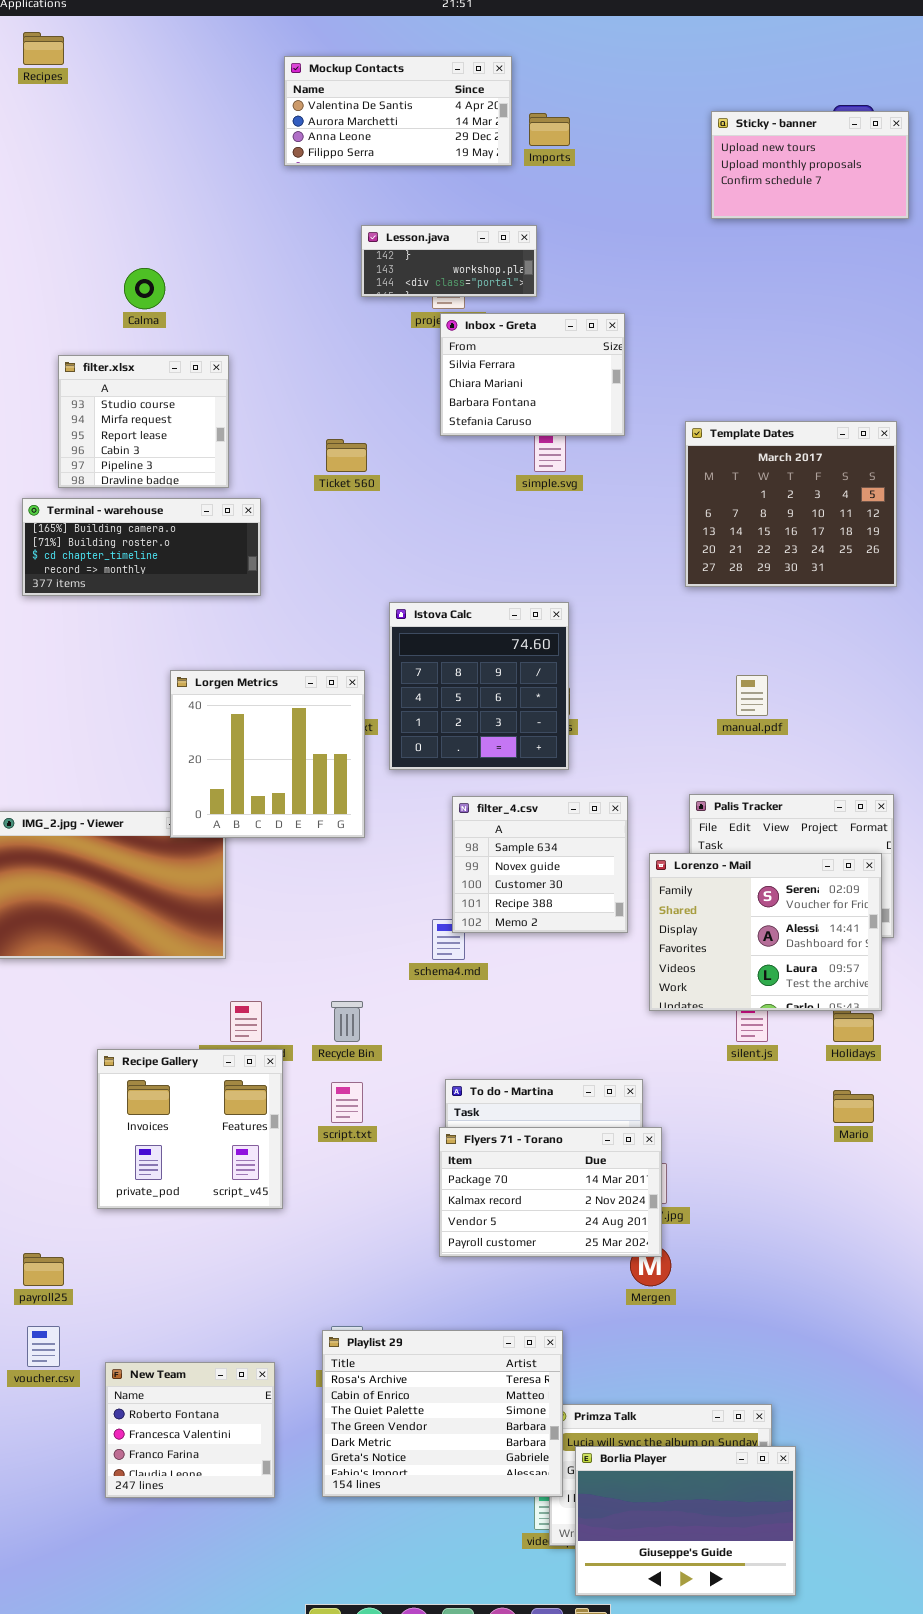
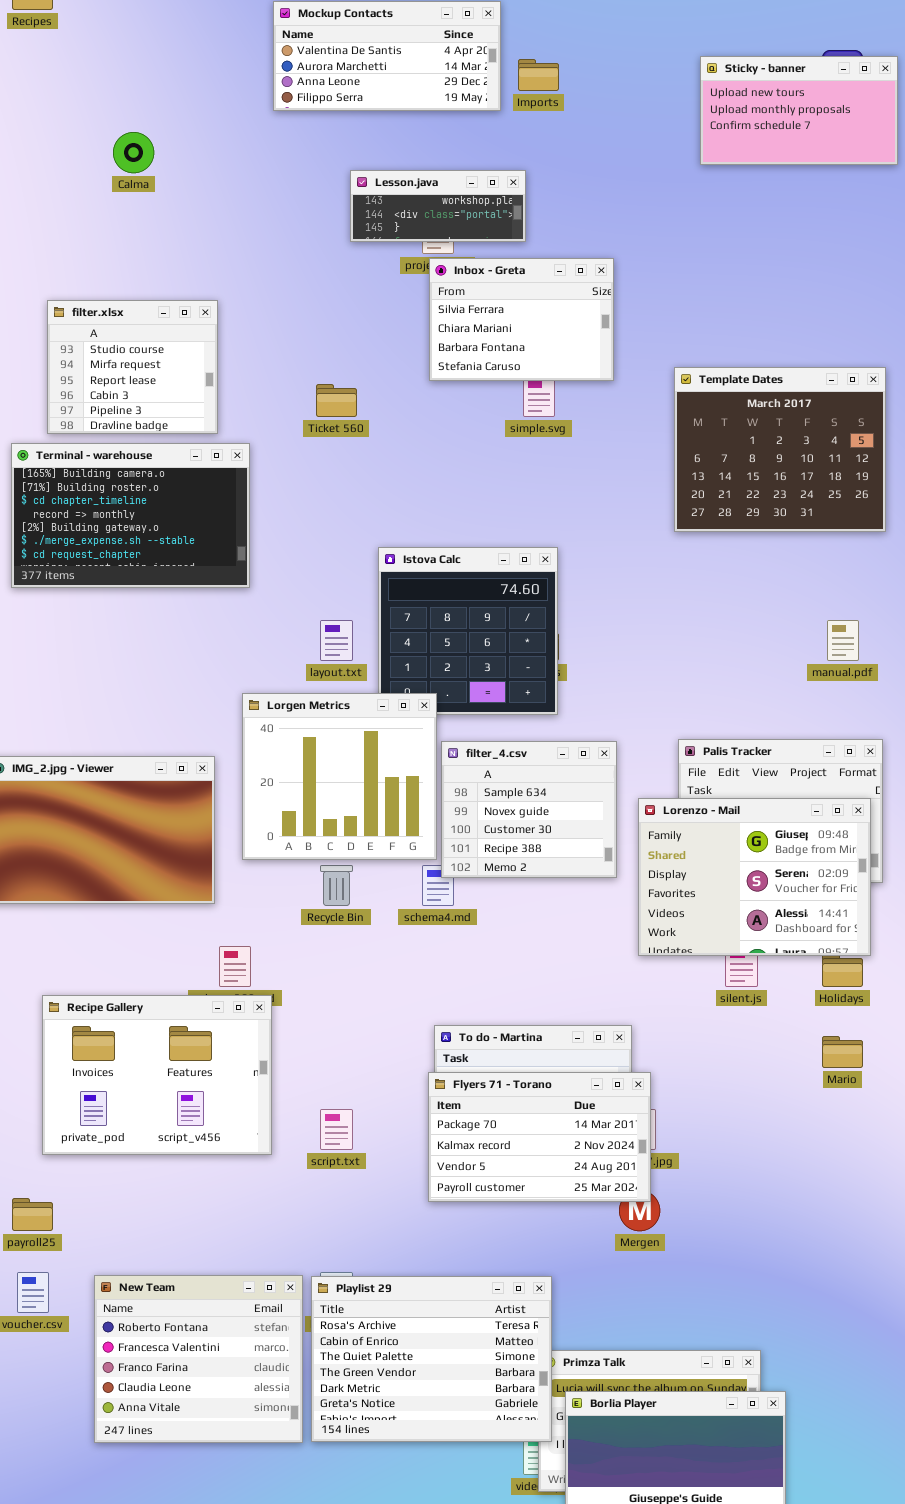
Lesson.java: [361,225,537,297] -> [350,170,526,242], scrolled down 1 row
Calma: [124,268,165,309] -> [113,132,154,173], moved
Terminal - warehouse: [22,498,261,596] -> [11,443,250,588], resized
Lorgen Metrics: [170,670,365,838] -> [242,693,437,860], moved
manual.pdf: [736,675,768,716] -> [827,620,859,661], moved
Lorenzo - Mail: [649,853,882,1011] -> [638,798,871,956], scrolled up 1 row
Recycle Bin: [331,1001,363,1042] -> [320,865,353,906], moved
Recipe Gallery: [97,1049,283,1209] -> [42,995,272,1155], resized
script.txt: [331,1082,363,1123] -> [320,1109,353,1150], moved
New Team: [105,1362,275,1498] -> [94,1275,303,1443], resized

